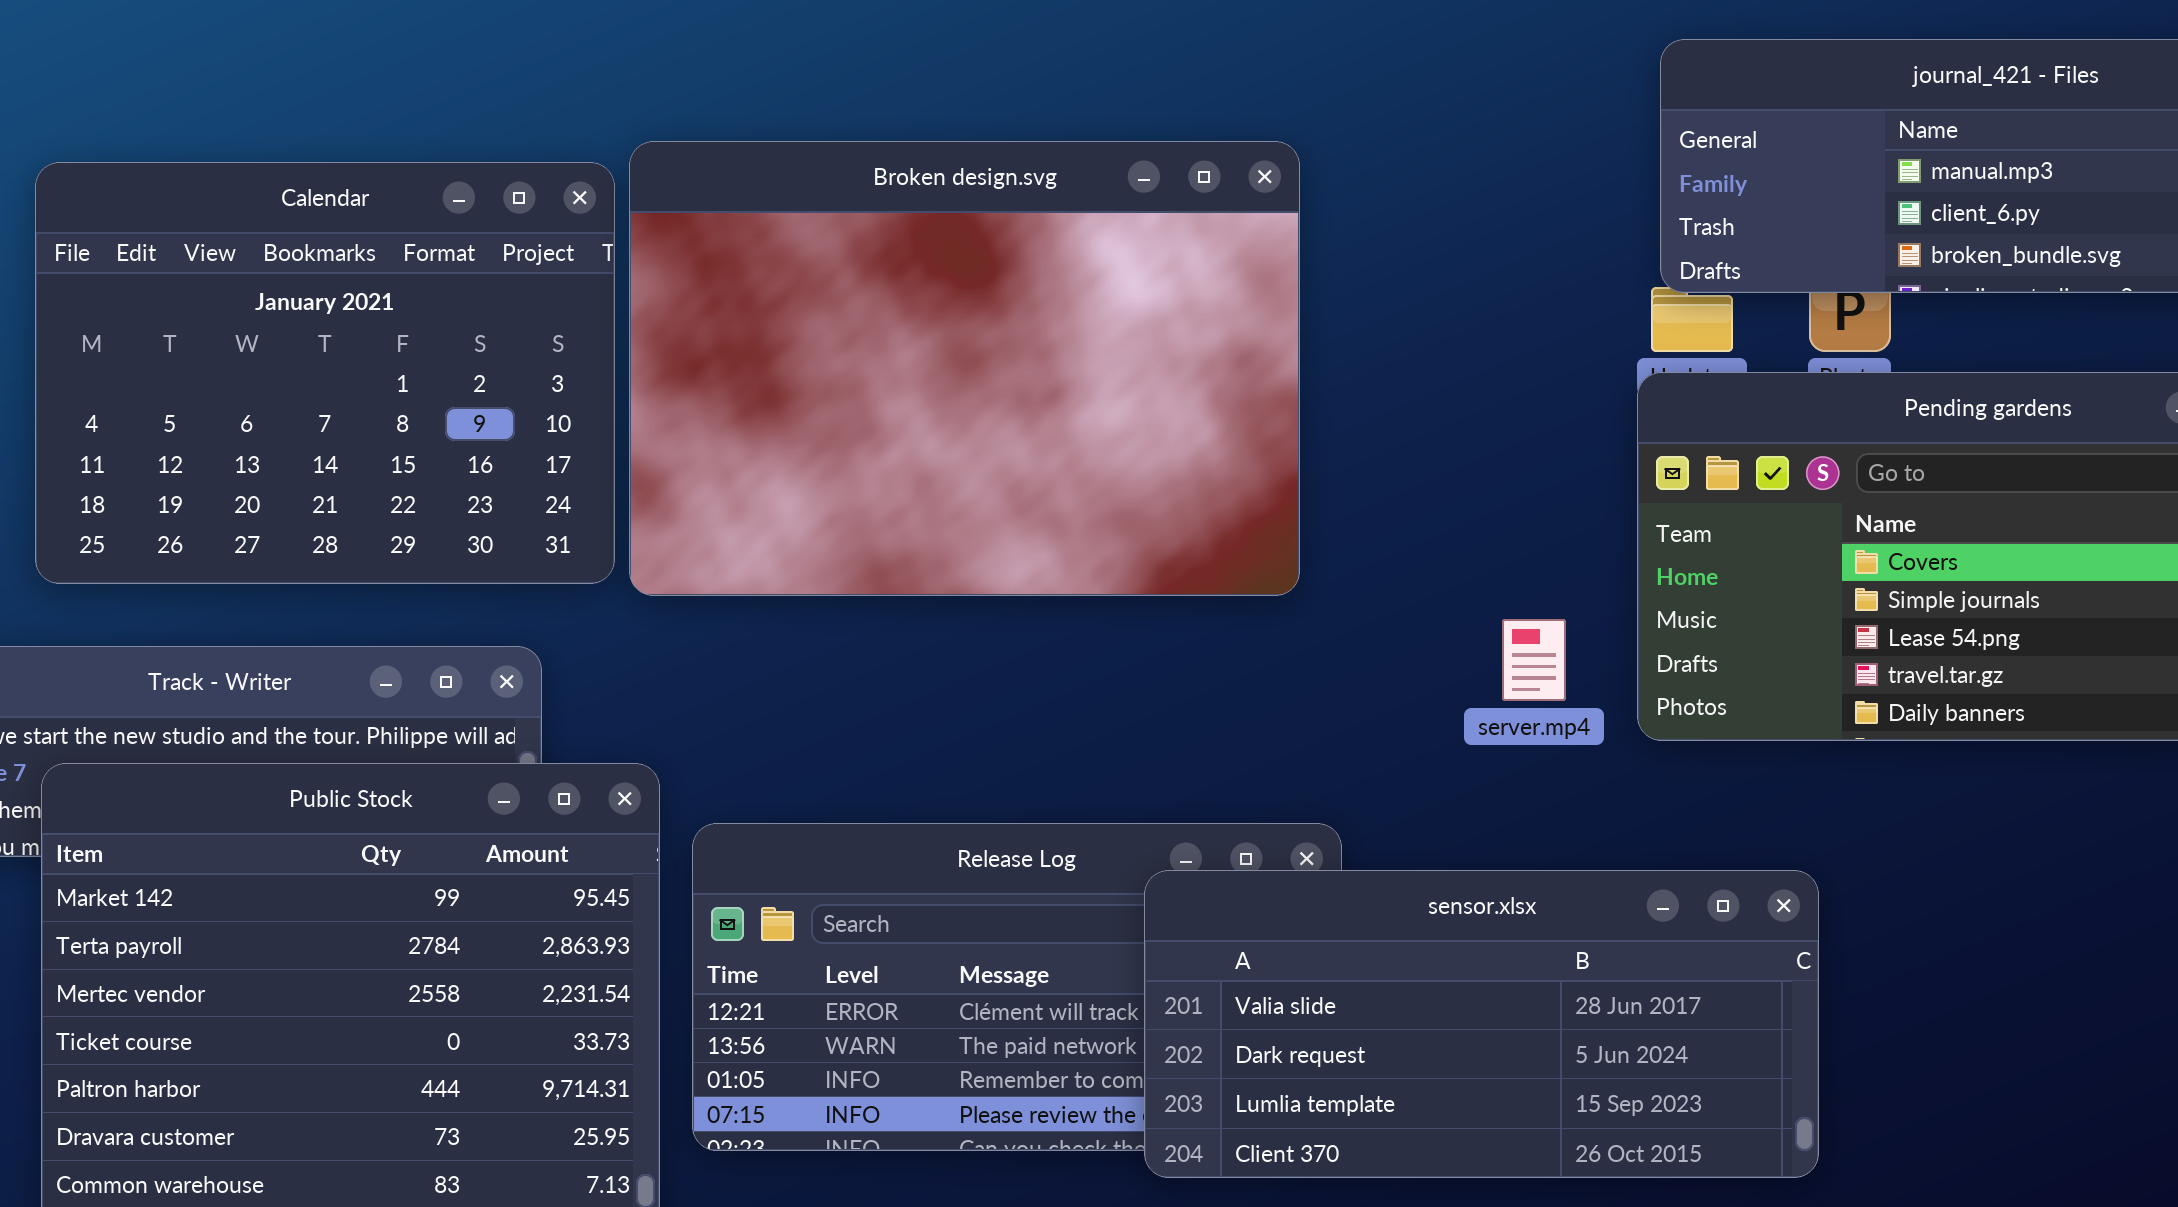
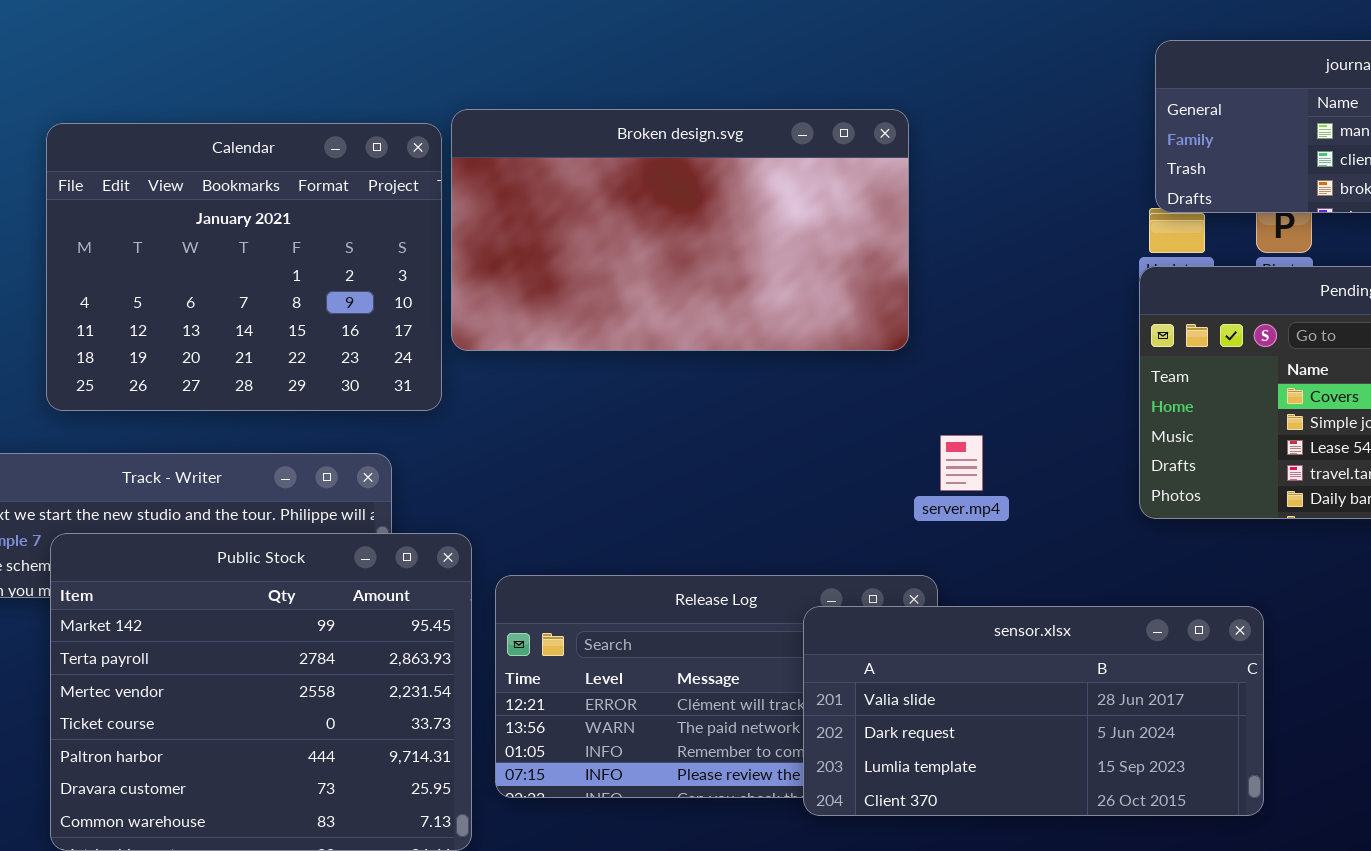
Broken design.svg: [629,141,1300,596] -> [451,109,909,351], resized
server.mp4: [1502,619,1566,701] -> [940,435,983,491], moved

